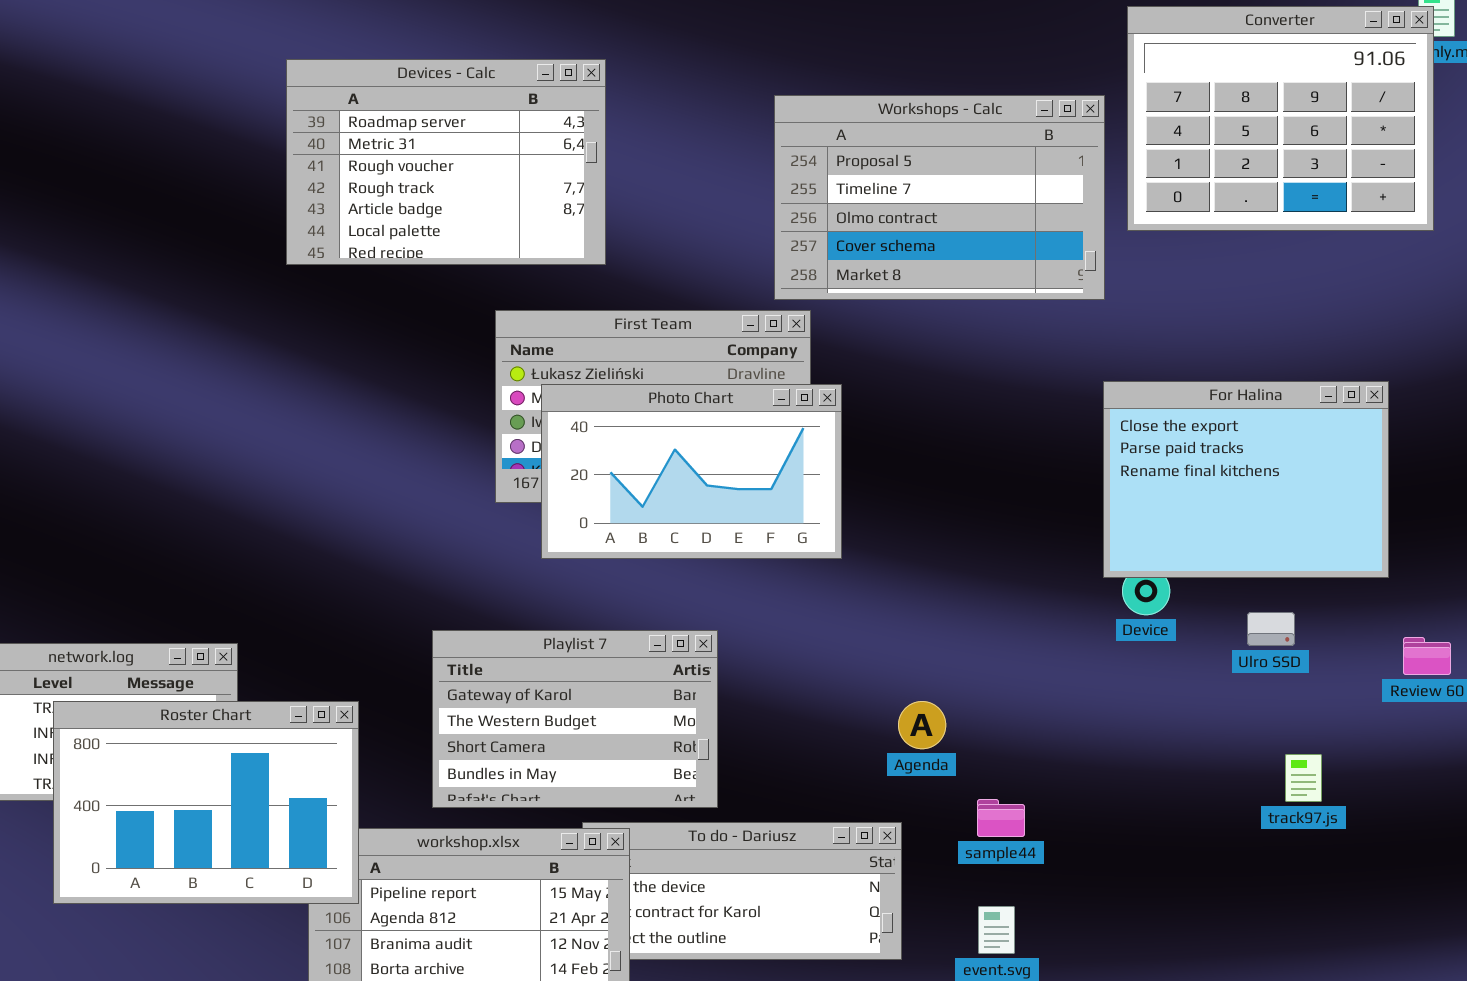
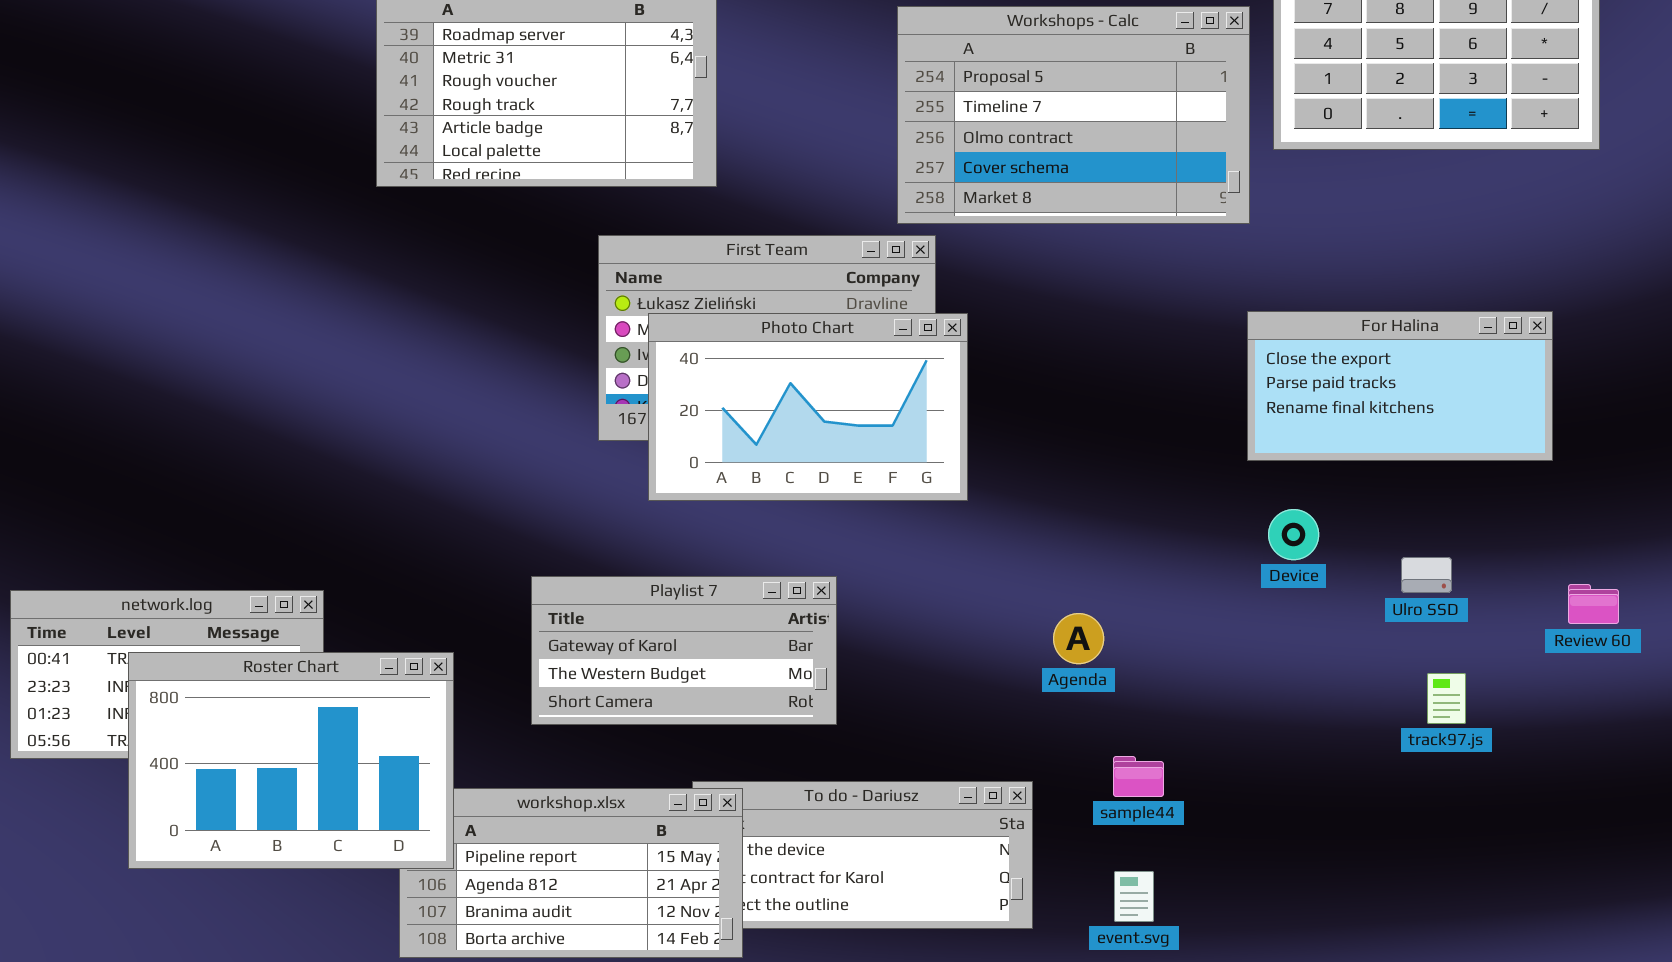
For Halina: [1103,381,1389,578] -> [1247,311,1553,461], resized
Playlist 7: [432,630,718,808] -> [531,576,837,725], resized
Agenda: [898,701,946,749] -> [1053,613,1104,664], moved
track97.js: [1285,754,1322,802] -> [1427,673,1466,724], moved

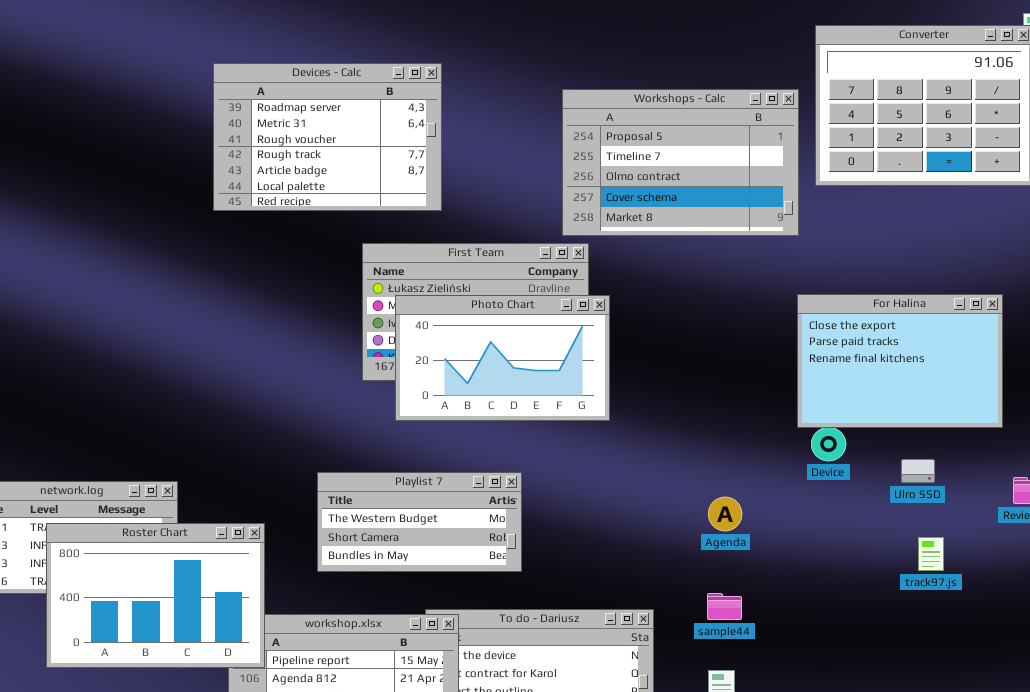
For Halina: [1247,311,1553,461] -> [797,294,1003,428], resized
Playlist 7: [531,576,837,725] -> [317,472,522,572], scrolled down 1 row
Agenda: [1053,613,1104,664] -> [708,497,742,531], moved

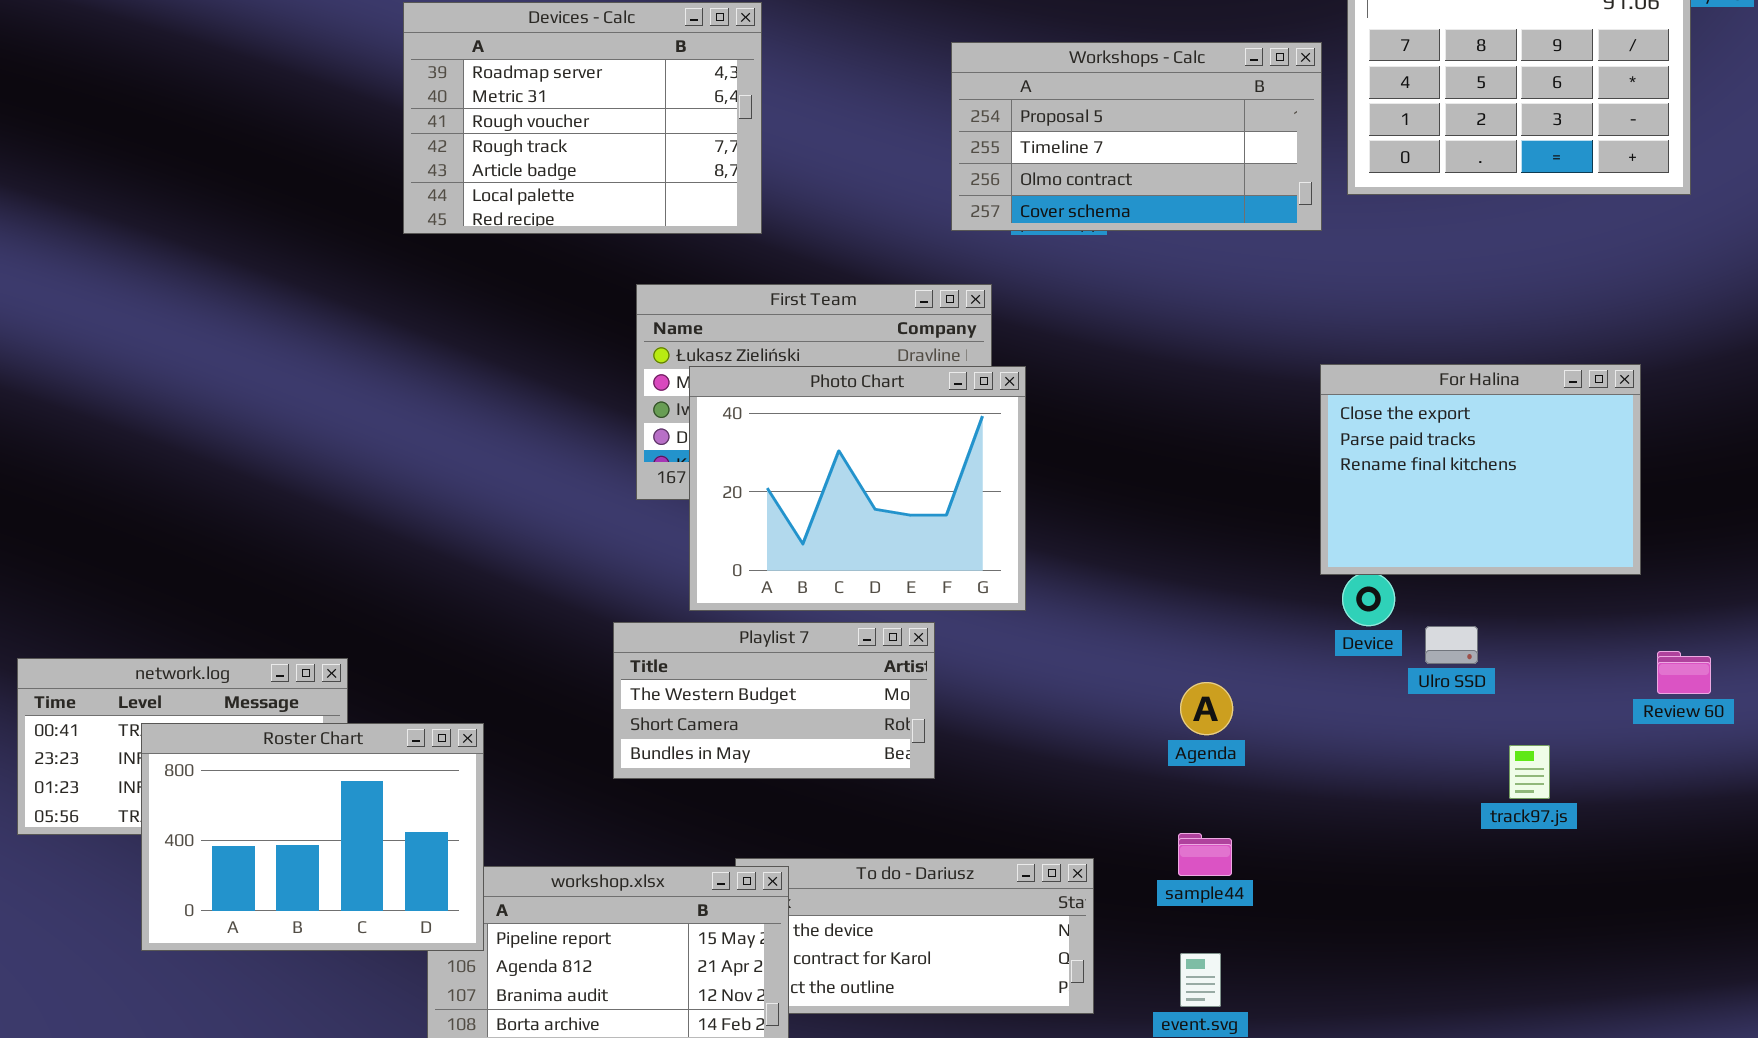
Workshops - Calc: [562,89,799,236] -> [951,42,1322,231], resized
Photo Chart: [395,295,610,421] -> [689,366,1026,611], resized
Ulro SSD: [901,459,935,483] -> [1425,626,1478,664], moved
Playlist 7: [317,472,522,572] -> [613,622,935,779], moved

